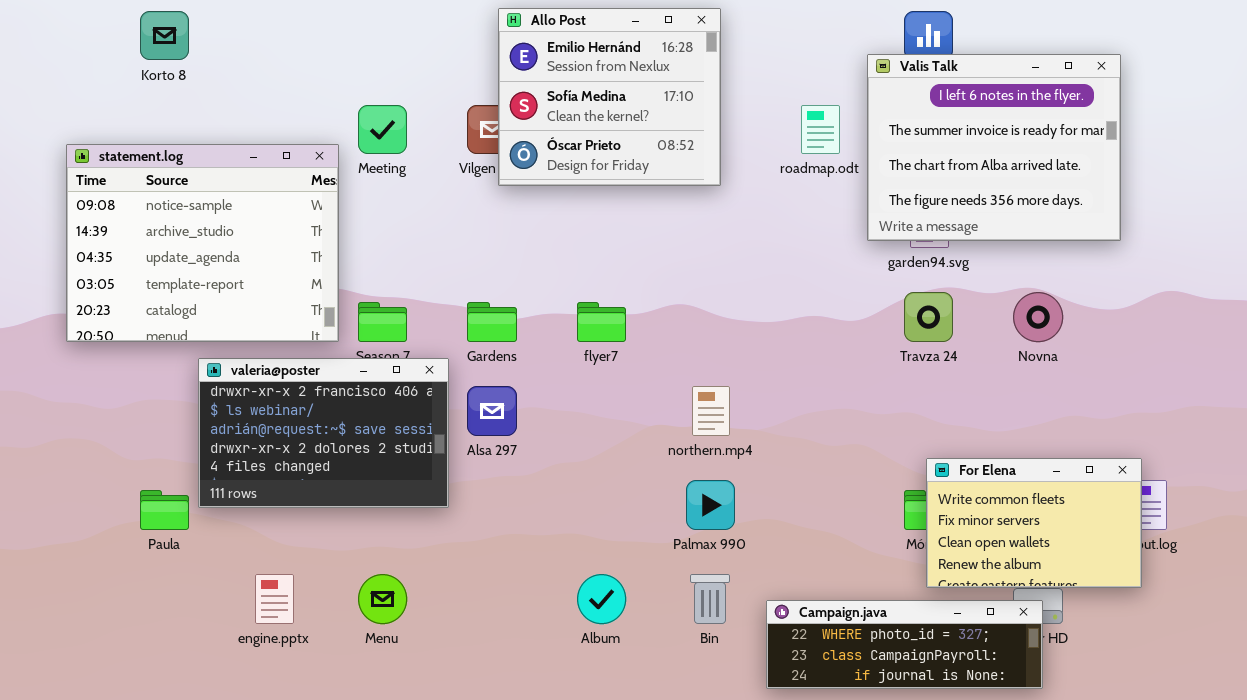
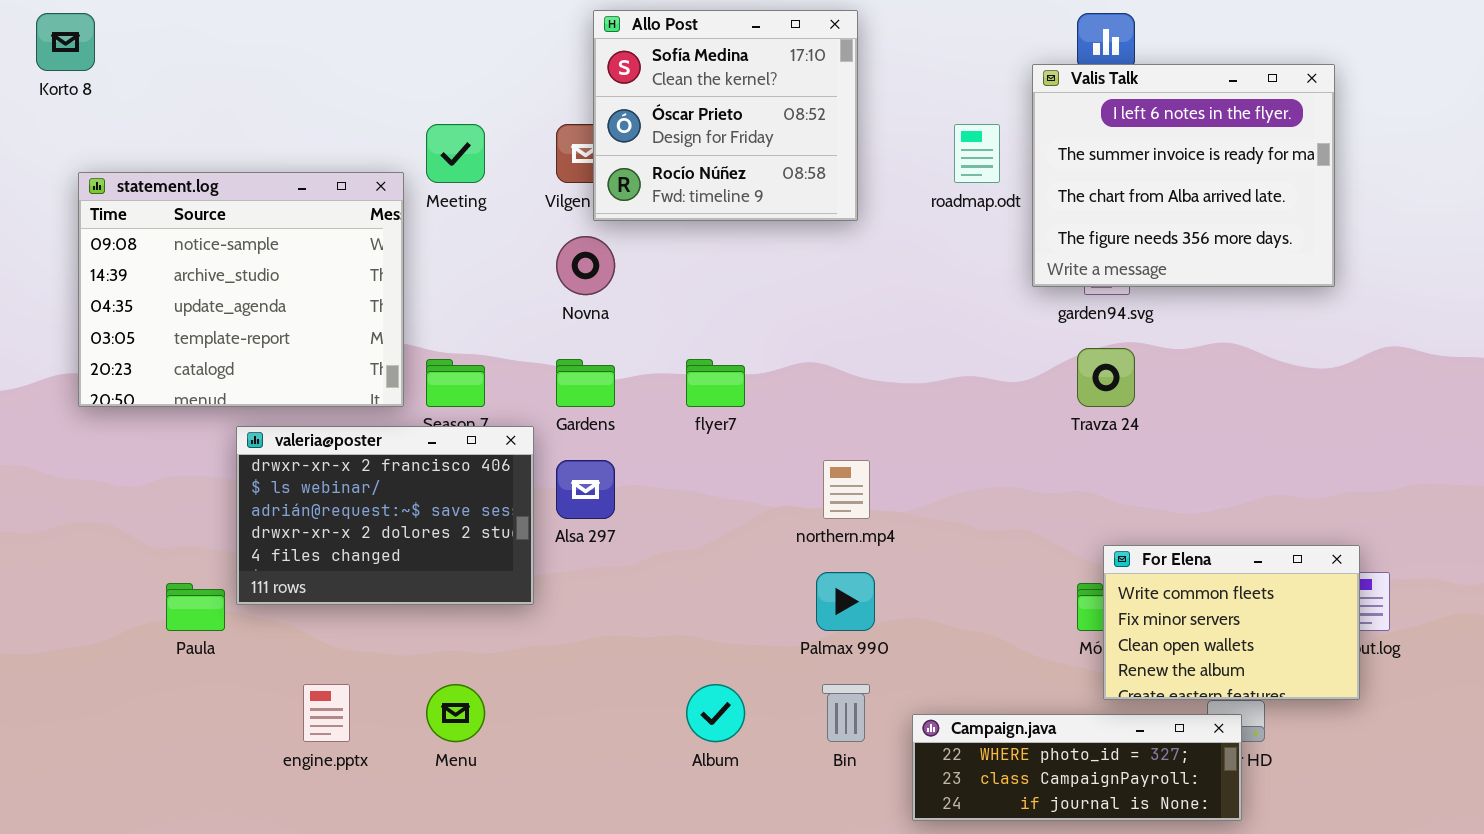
Allo Post: [498,8,721,186] -> [593,10,858,221], scrolled down 1 row
Korto 8: [140,11,189,60] -> [36,13,95,71], moved
Novna: [1013,292,1063,342] -> [556,236,615,295], moved

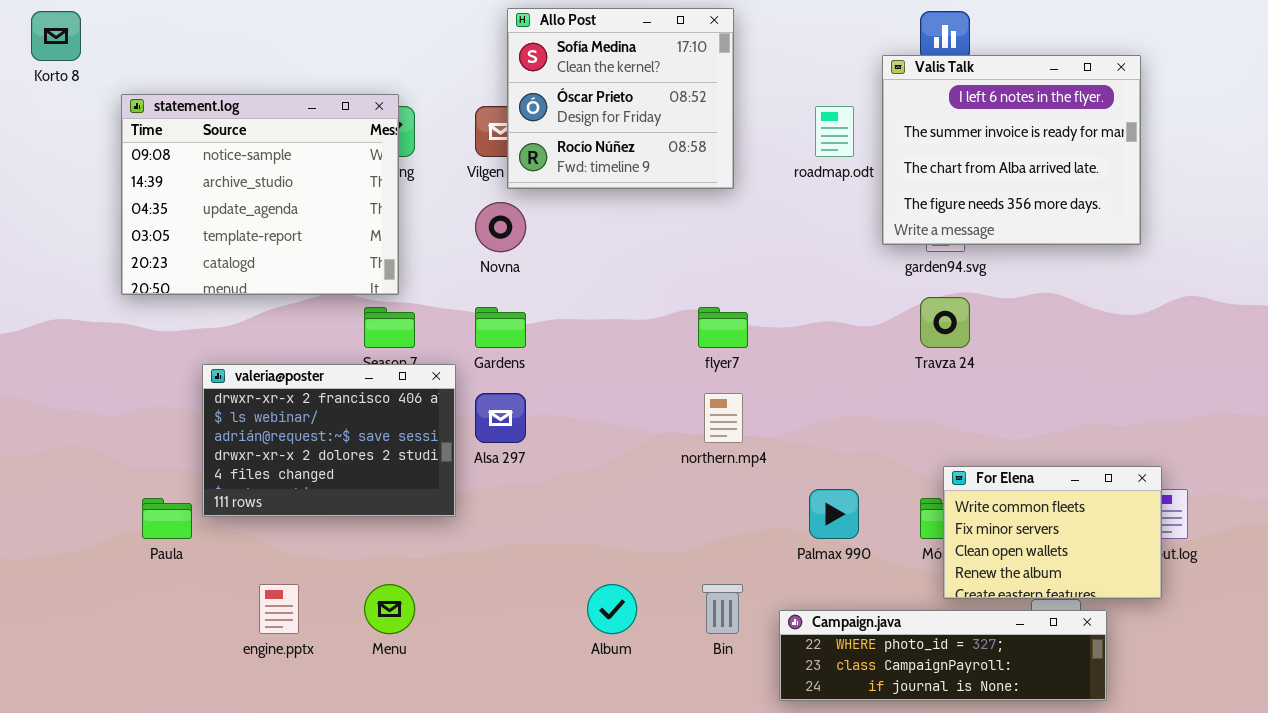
statement.log: [78,172,404,407] -> [121,94,399,295], moved
flyer7: [686,359,745,407] -> [698,307,748,348], moved
Palmax 990: [816,572,875,631] -> [809,489,859,539], moved
Campaign.java: [912,714,1242,821] -> [779,610,1107,701], resized

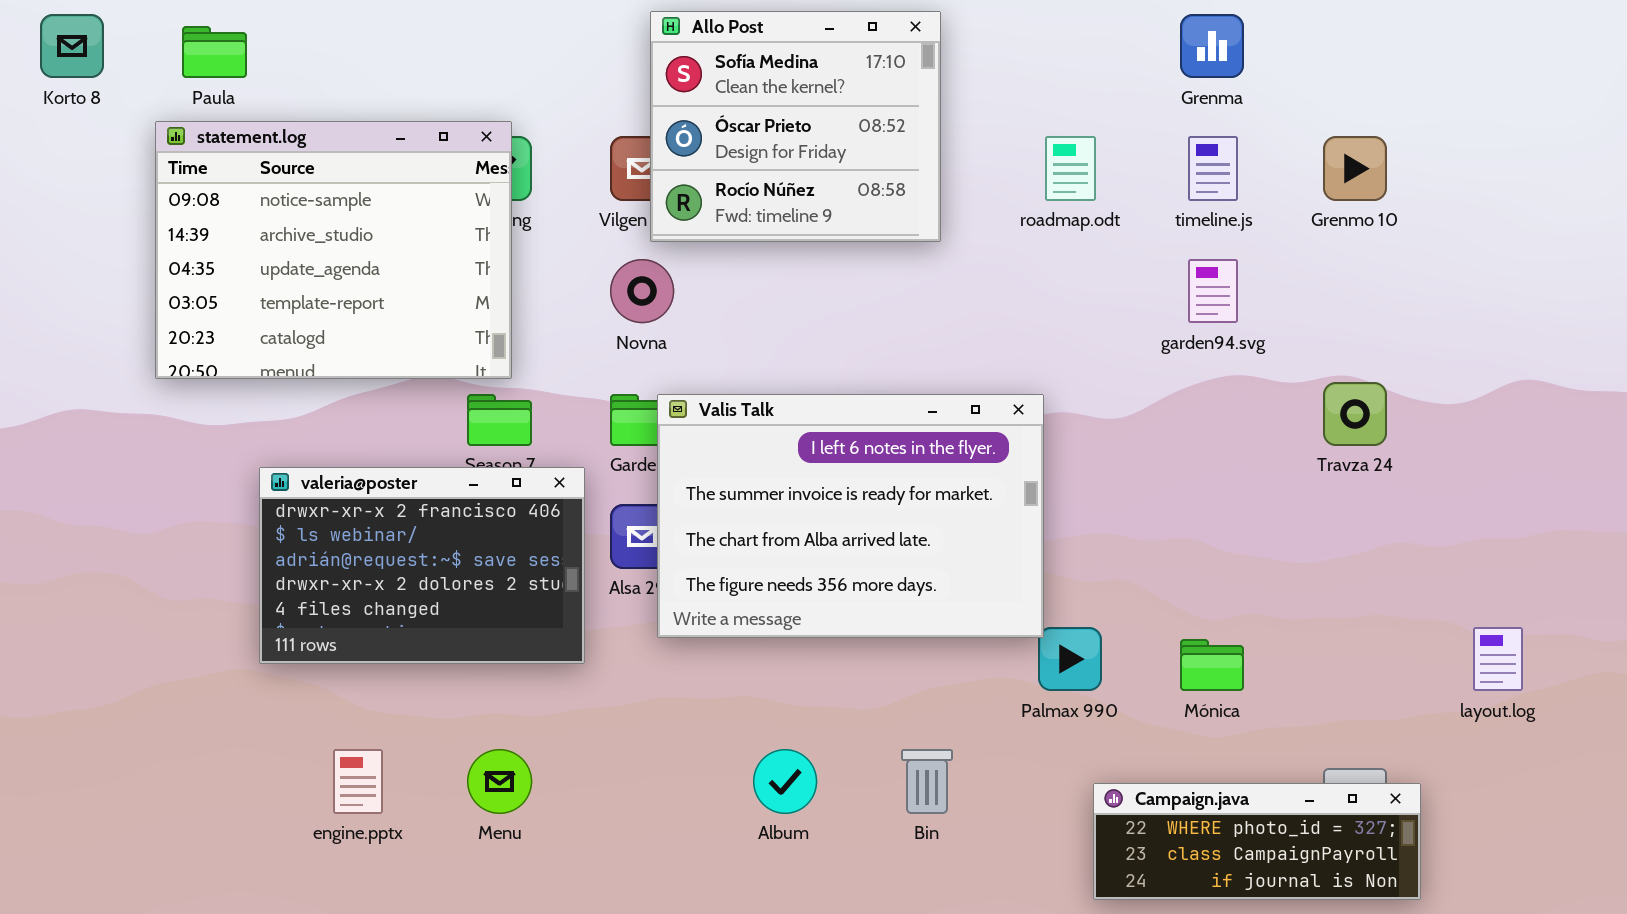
Valis Talk: [882,55,1141,245] -> [657,394,1044,638], moved, resized
Travza 24: [920,297,970,348] -> [1323,382,1387,446], moved
For Elena: [943,466,1162,599] -> none, closed
Paula: [142,498,192,539] -> [182,26,247,78], moved
Campaign.java: [779,610,1107,701] -> [1093,783,1421,900], resized

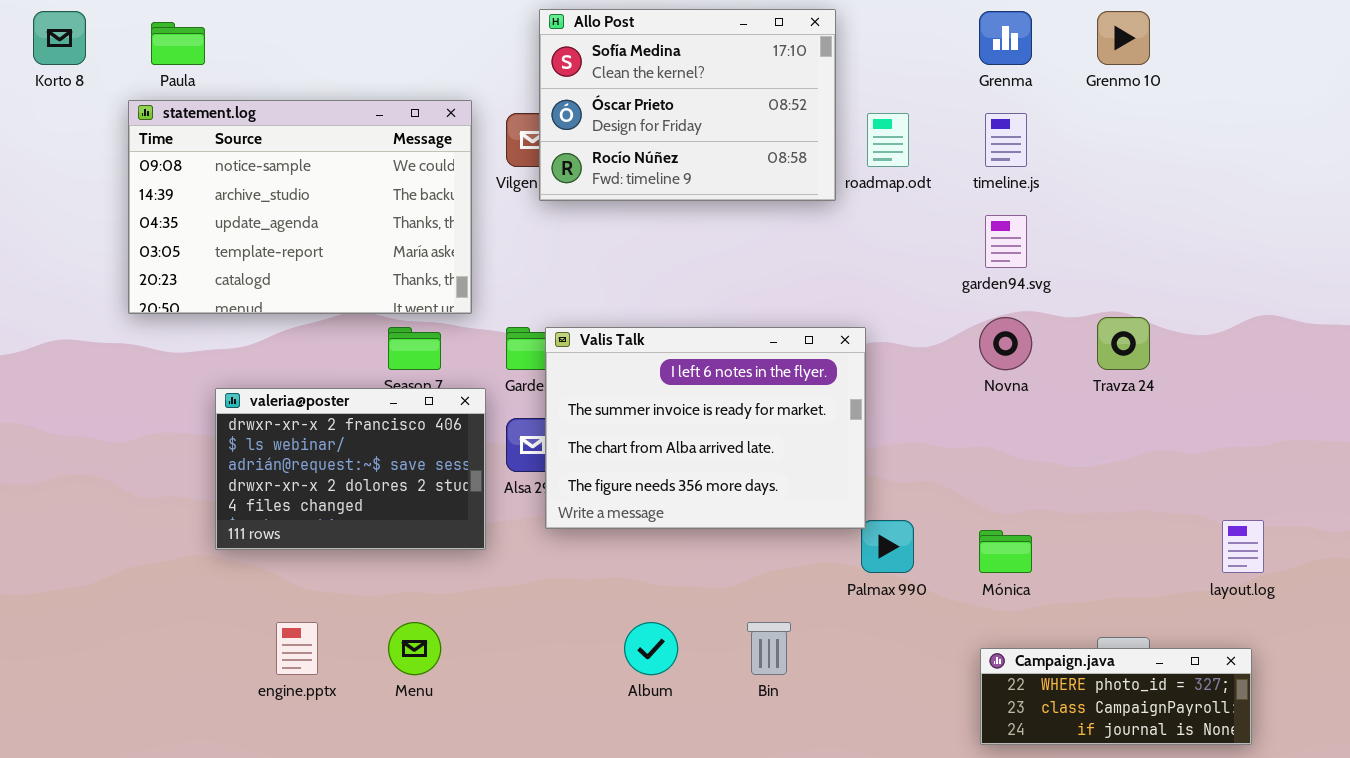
Allo Post: [650,11,941,242] -> [539,9,836,201], resized
statement.log: [155,121,512,379] -> [128,100,472,314], resized
Grenmo 10: [1323,136,1387,201] -> [1097,11,1150,65], moved
Novna: [610,259,674,323] -> [979,317,1032,370], moved
Campaign.java: [1093,783,1421,900] -> [980,648,1252,745], moved

